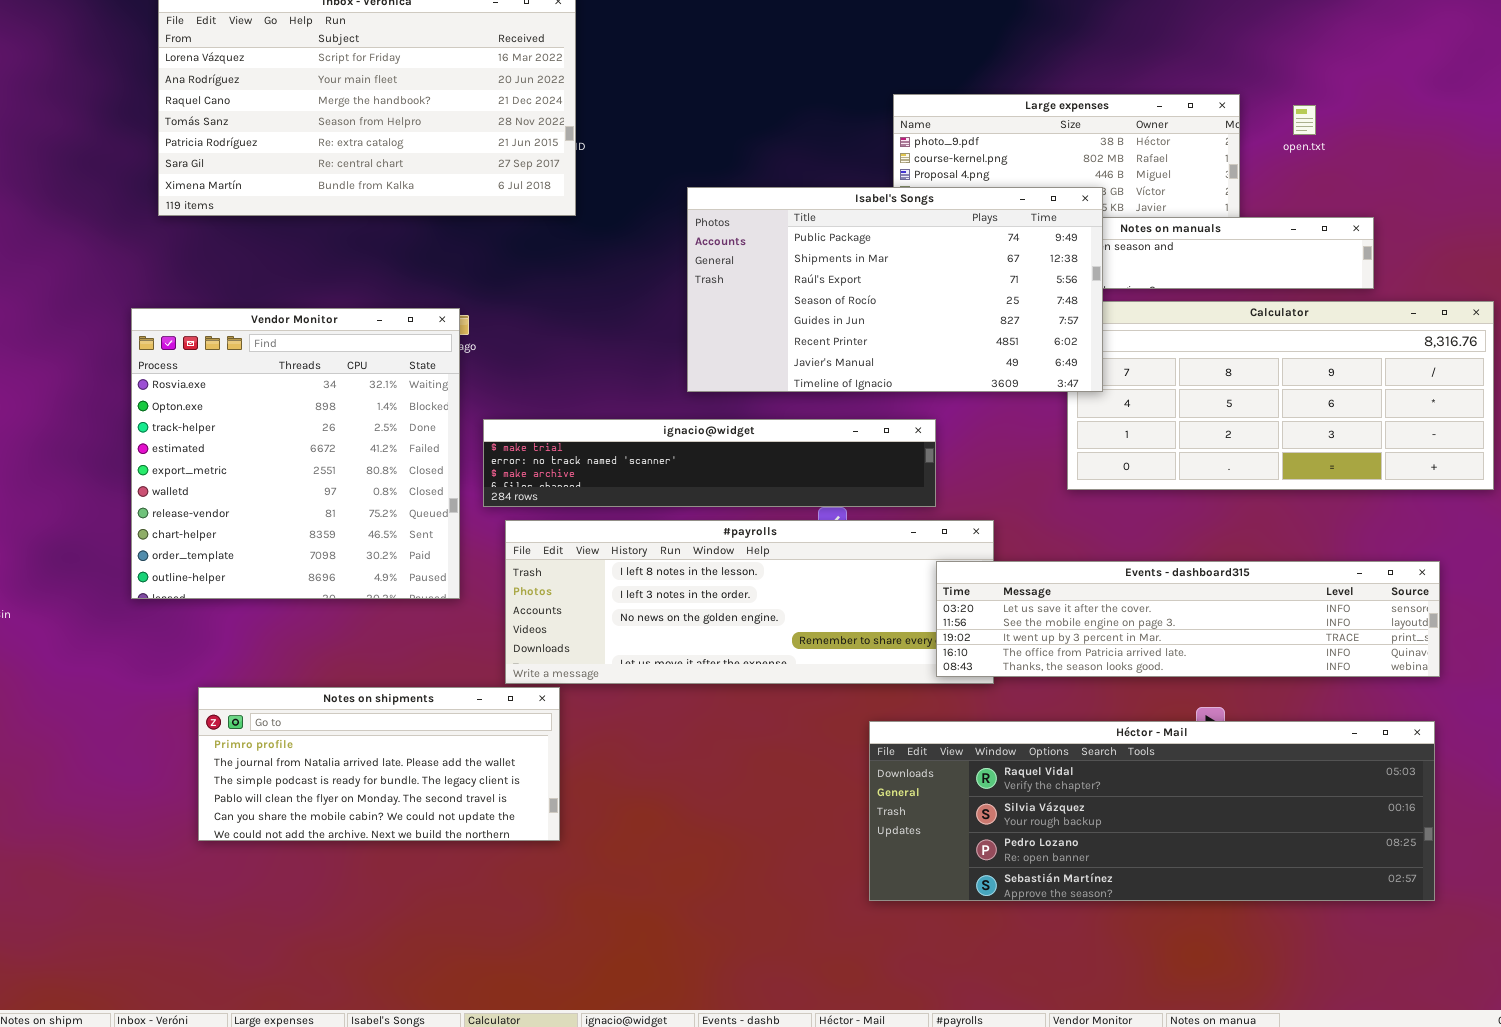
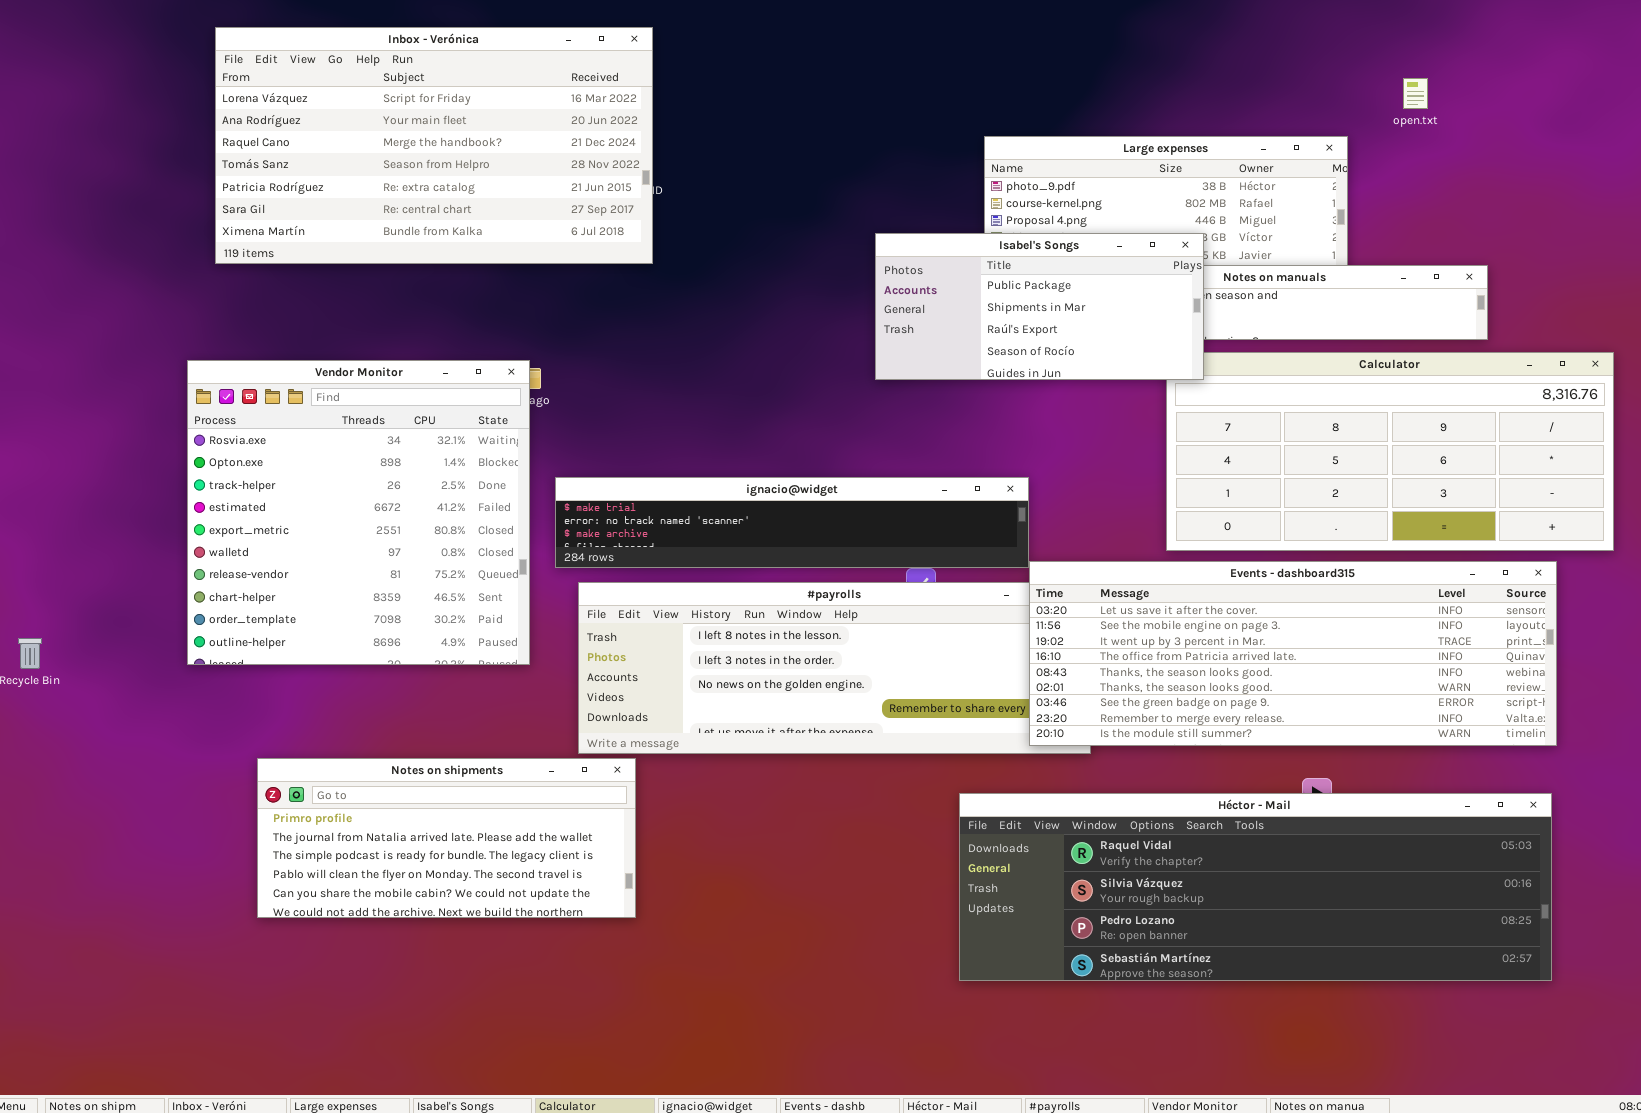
open.txt: [1293,105,1316,135] -> [1403,78,1428,109], moved
Isabel's Songs: [687,187,1103,392] -> [875,233,1204,380], resized
Events - dashboard315: [936,561,1440,677] -> [1029,561,1557,746], resized

